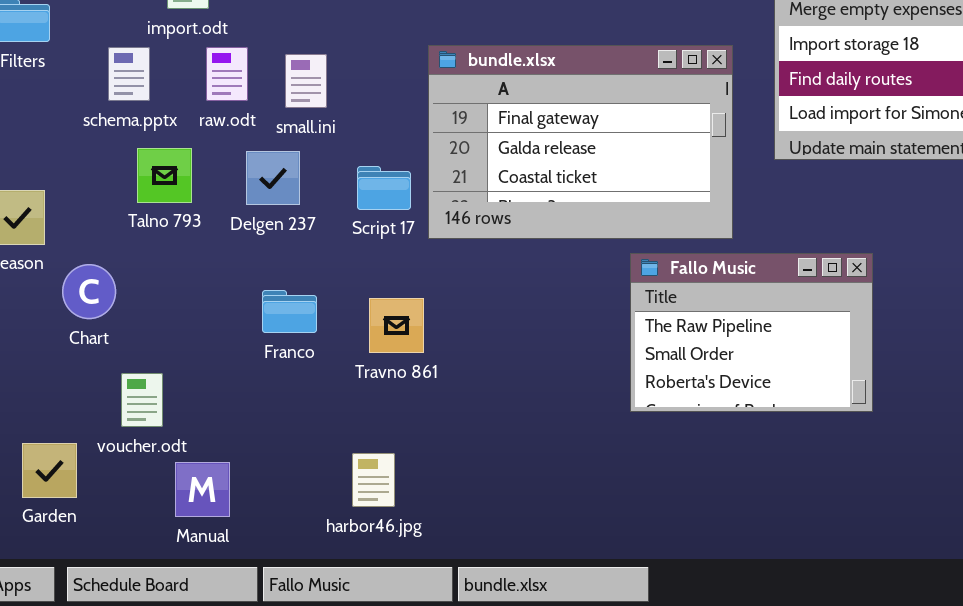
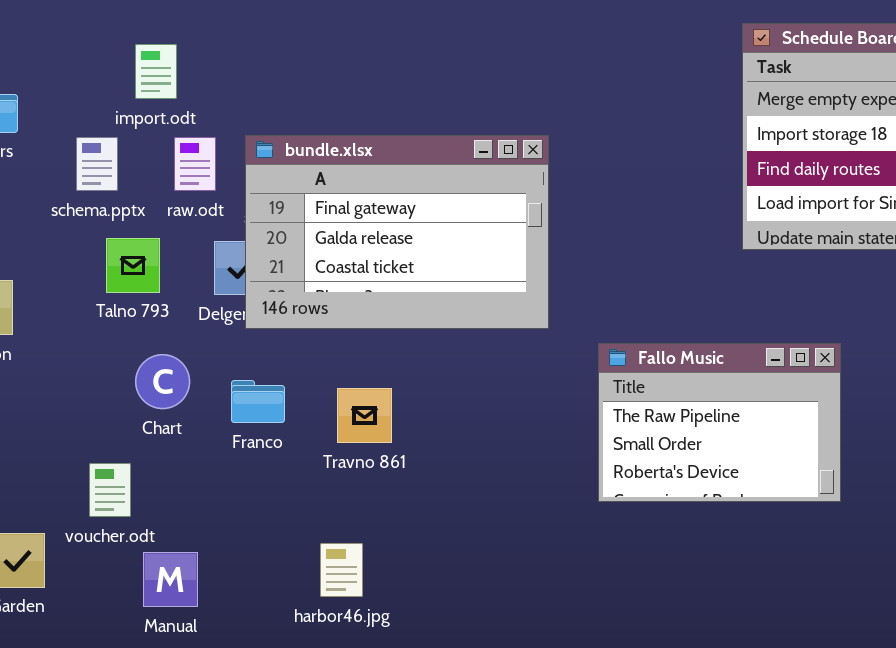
bundle.xlsx: [428,45,733,239] -> [245,135,549,329], moved
Chart: [62,264,116,319] -> [135,354,190,409], moved

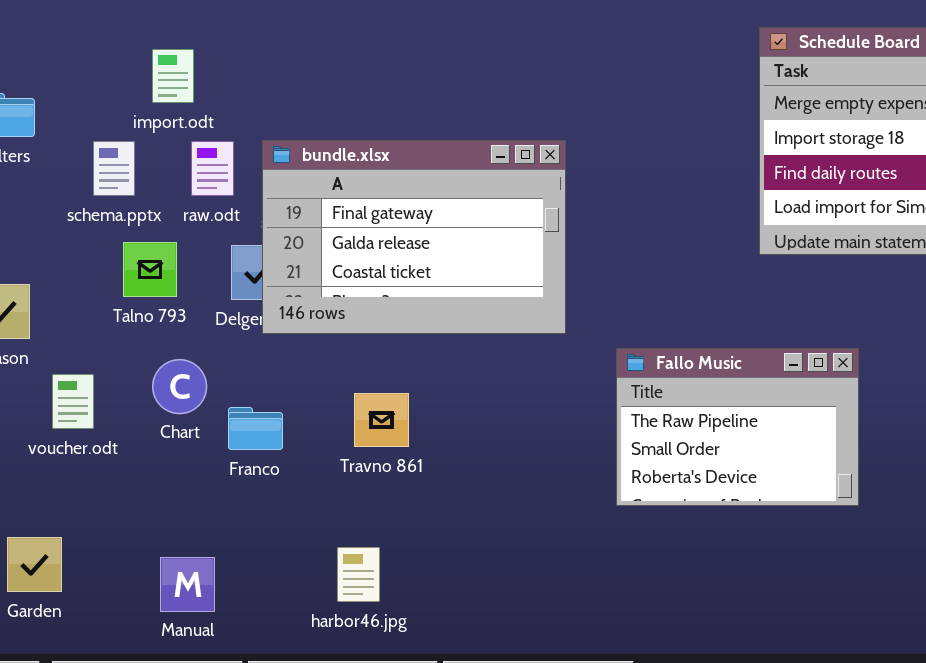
Franco: [231,380,285,423] -> [228,407,283,450], moved
voucher.odt: [89,463,131,517] -> [52,374,94,429], moved

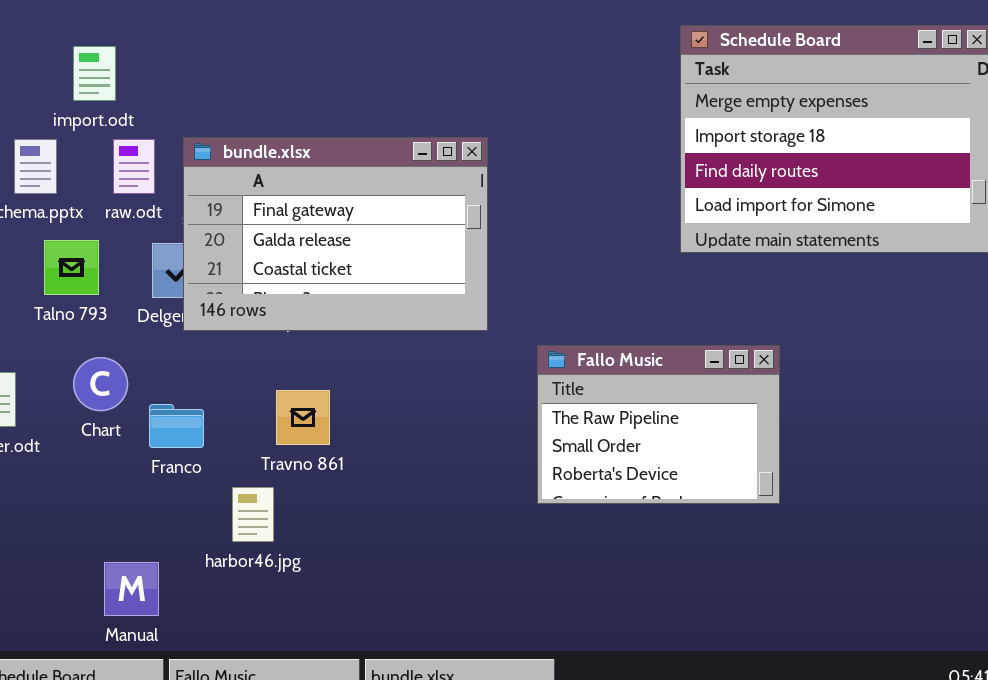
harbor46.jpg: [337,547,380,602] -> [232,487,274,542], moved
Manual: [160,557,215,612] -> [104,562,159,616], moved

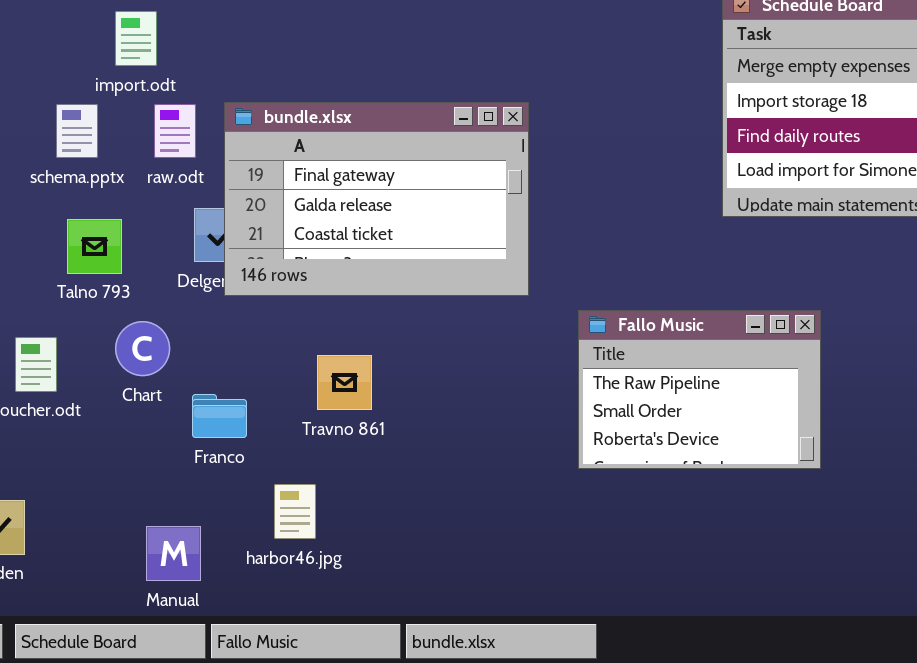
Talno 793: [44,240,99,295] -> [67,219,122,274], moved
Franco: [149,404,204,448] -> [192,394,247,438], moved
harbor46.jpg: [232,487,274,542] -> [274,484,316,539], moved

